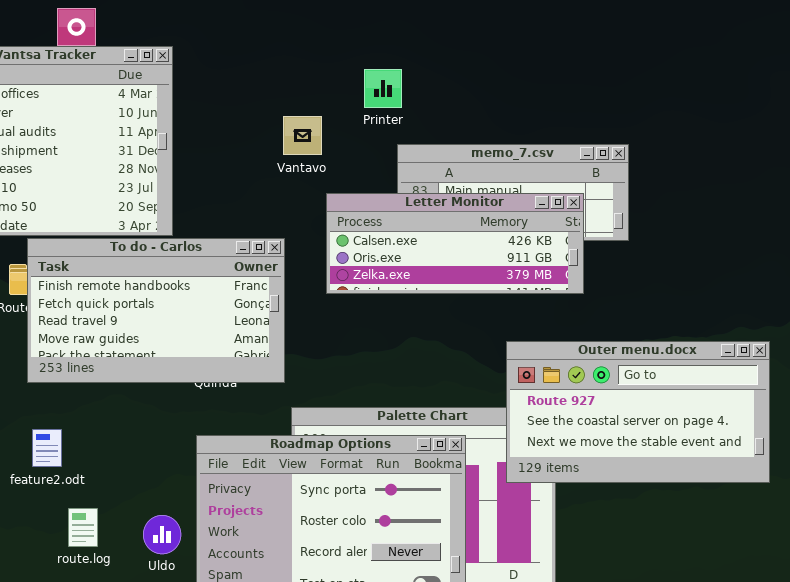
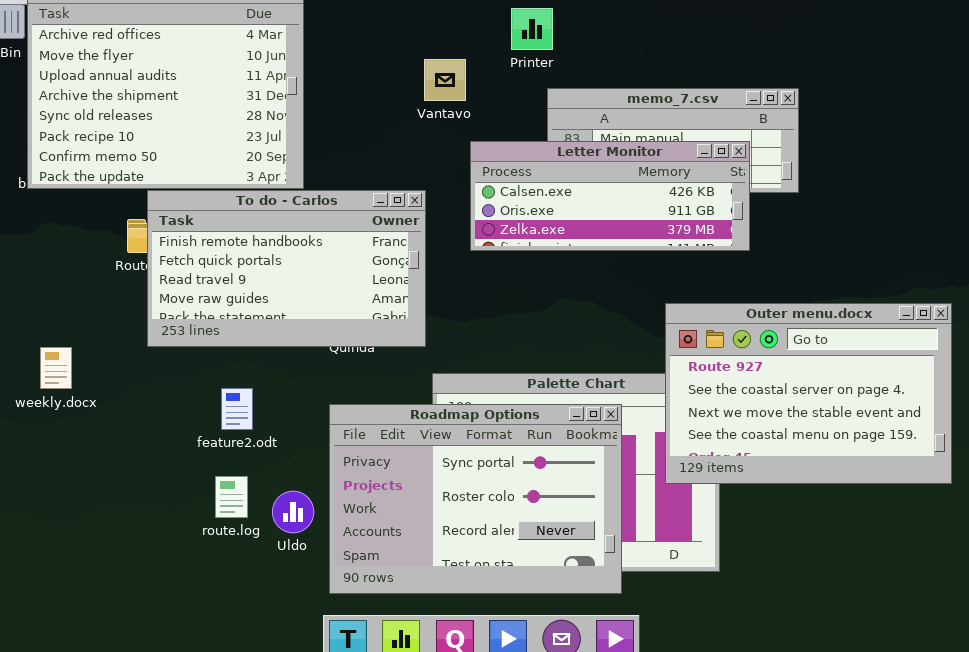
Outer menu.docx: [506,341,770,483] -> [665,303,952,484], resized
feature2.odt: [32,429,62,467] -> [221,388,253,430], moved
route.log: [68,508,98,547] -> [215,476,248,518], moved

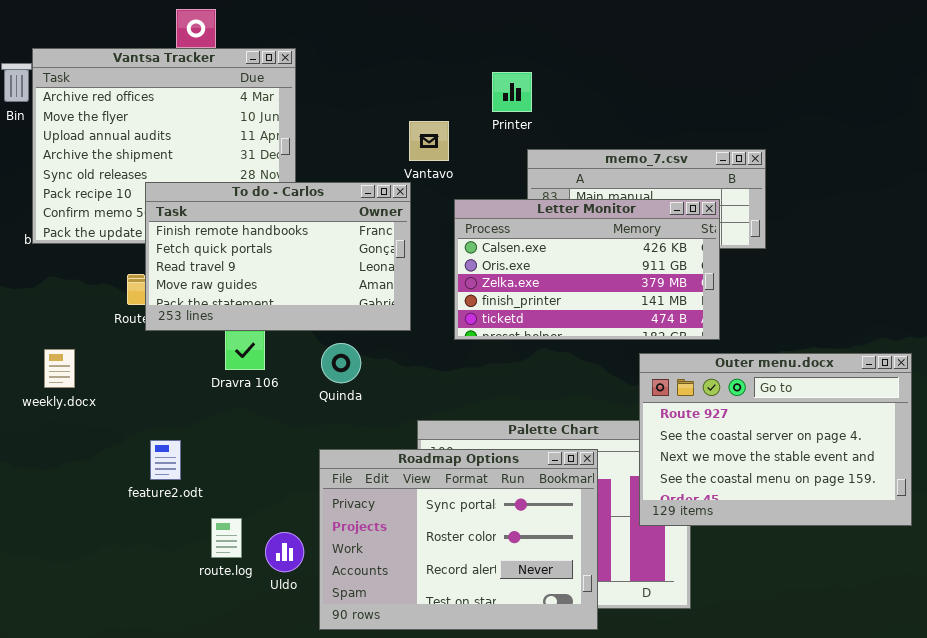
Letter Monitor: [470,141,750,251] -> [454,199,720,340], resized
To do - Carlos: [147,190,426,347] -> [145,182,411,331], moved
weekly.docx: [40,347,72,389] -> [44,349,75,388], moved
feature2.odt: [221,388,253,430] -> [150,440,181,480], moved

